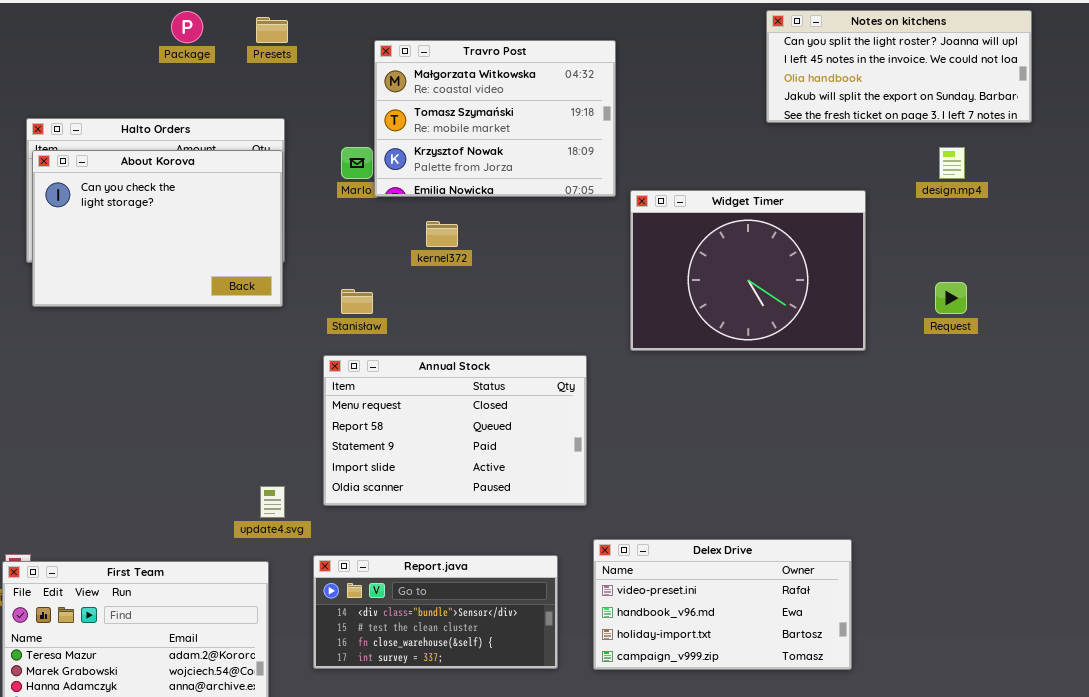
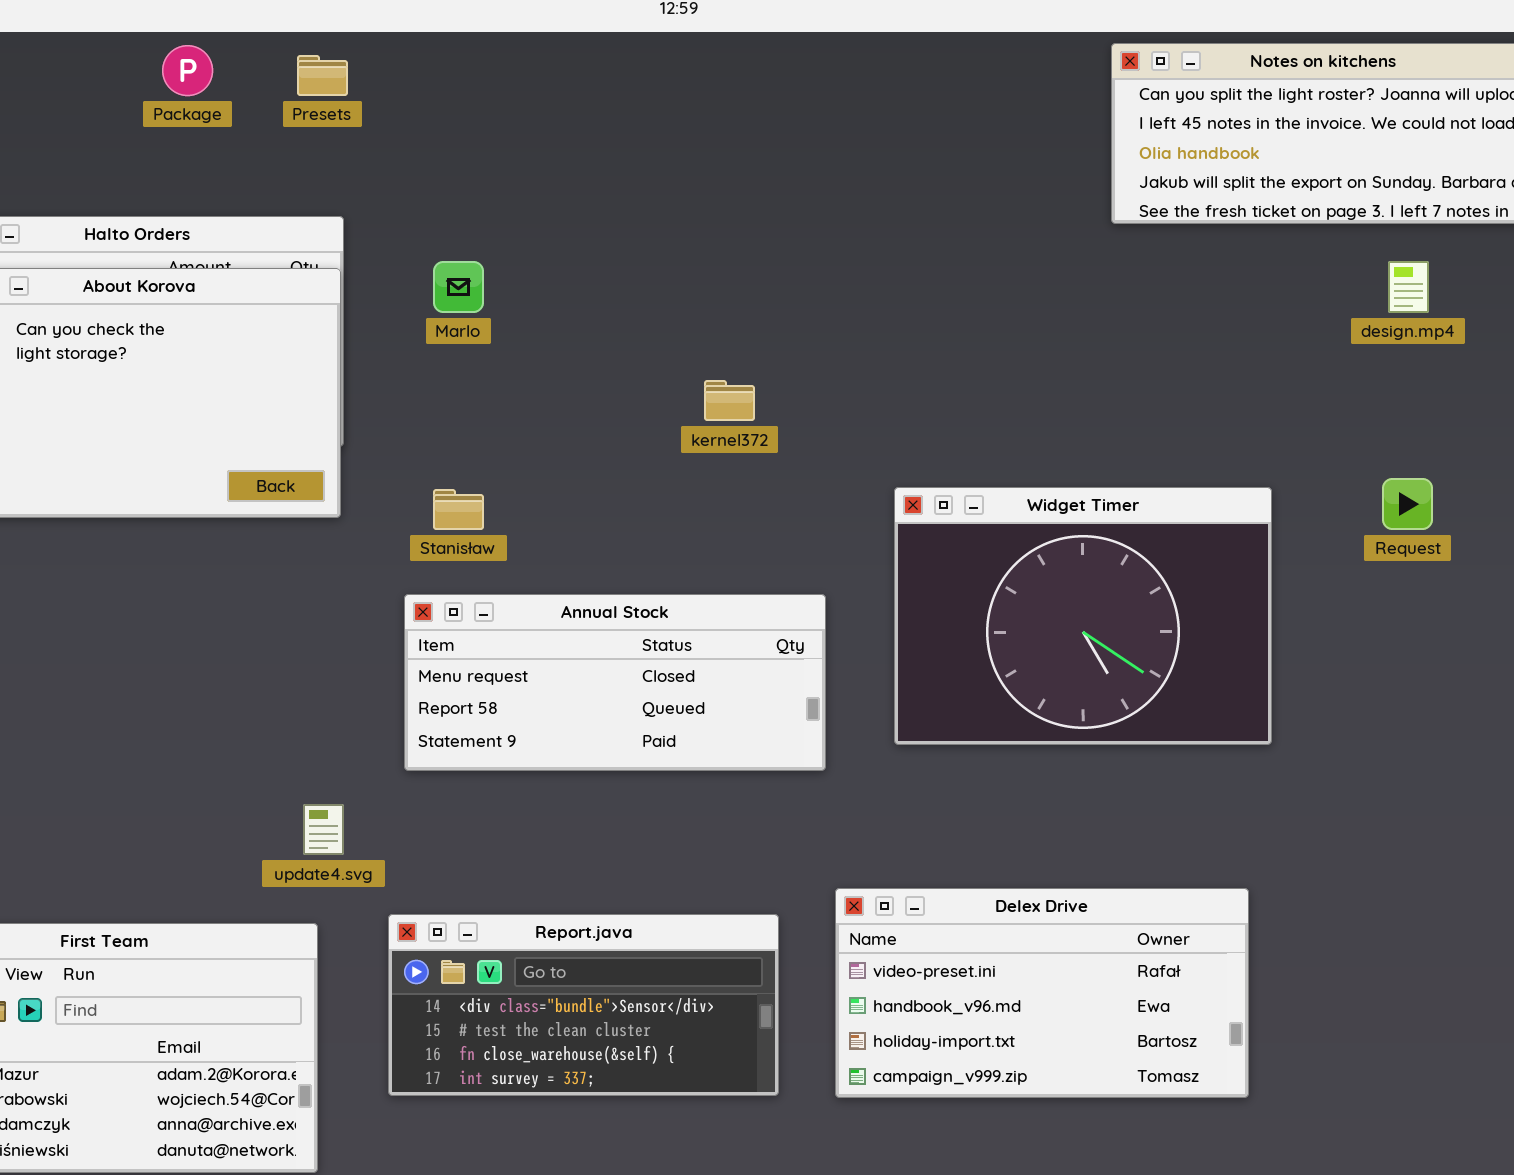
Travro Post: [374,40,616,197] -> none, closed
Widget Timer: [630,190,866,351] -> [894,487,1272,745], moved
kernel372: [426,221,458,247] -> [704,380,755,421], moved
Annual Stock: [323,355,587,506] -> [404,594,826,771], resized

